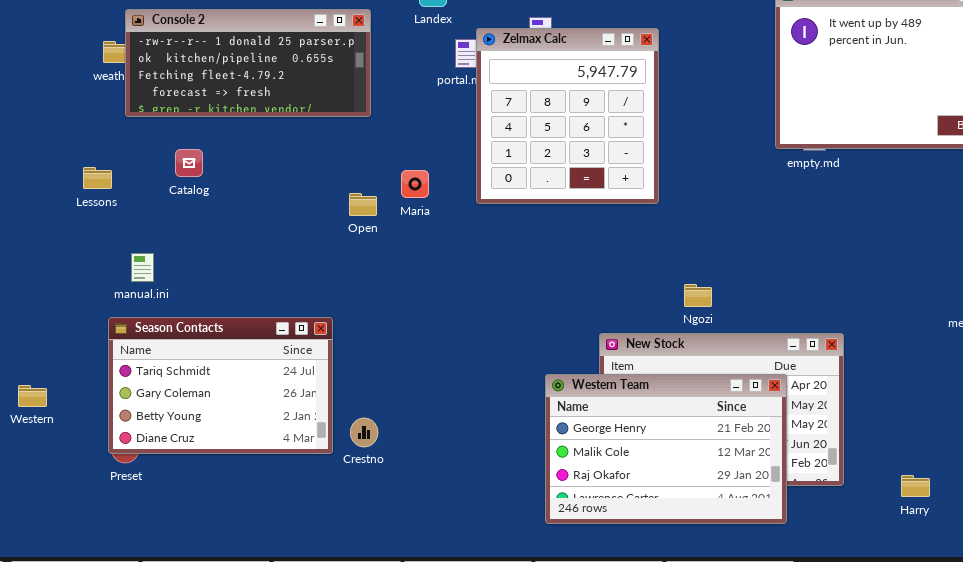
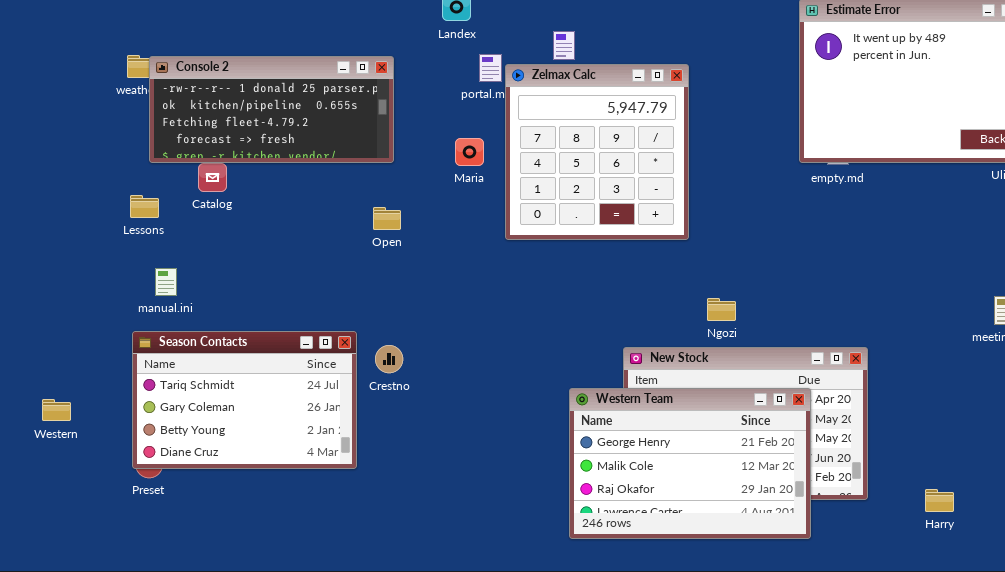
Console 2: [125,9,371,117] -> [149,56,394,163], moved
Zelmax Calc: [476,28,659,204] -> [505,64,689,240], moved
Lessons: [83,167,112,189] -> [130,195,159,218], moved
Maria: [401,170,429,198] -> [455,138,484,166], moved
Crestno: [350,418,378,447] -> [375,345,403,373], moved

